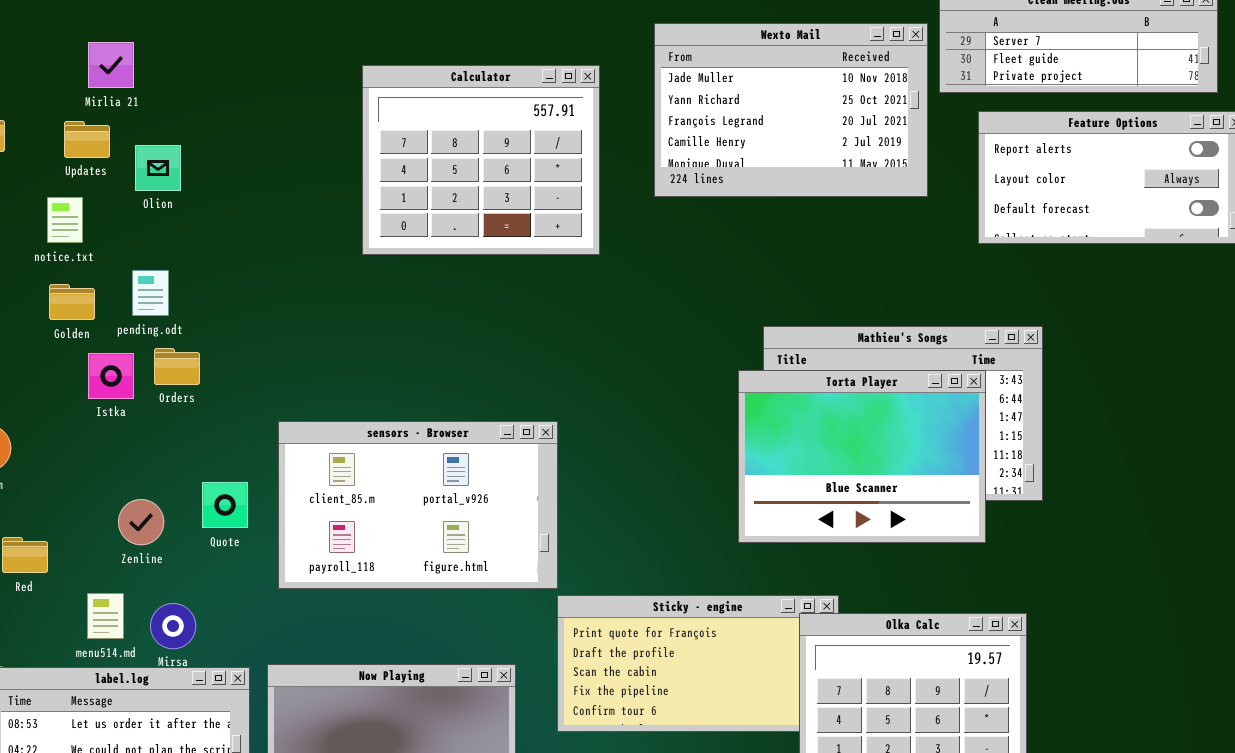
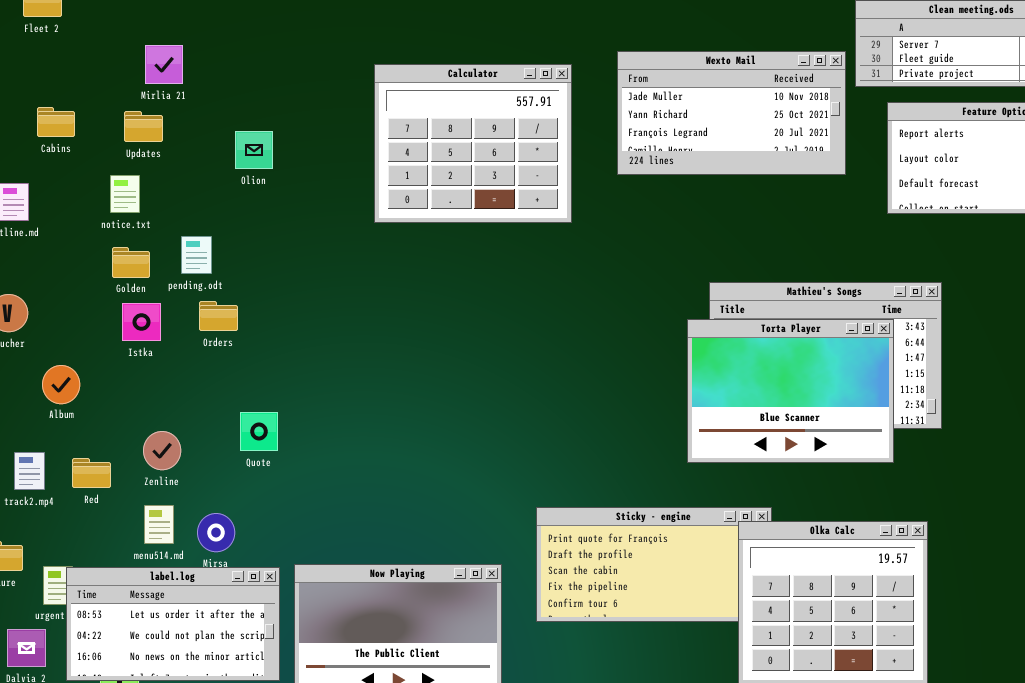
Wexto Mail: [654,23,928,197] -> [617,51,846,175], resized
Olion: [135,145,181,191] -> [235,131,273,169], moved
Istka: [88,353,134,399] -> [122,303,161,341], moved
sensors - Browser: [278,421,558,589] -> none, closed
Zenline: [118,499,164,545] -> [143,431,181,470], moved

